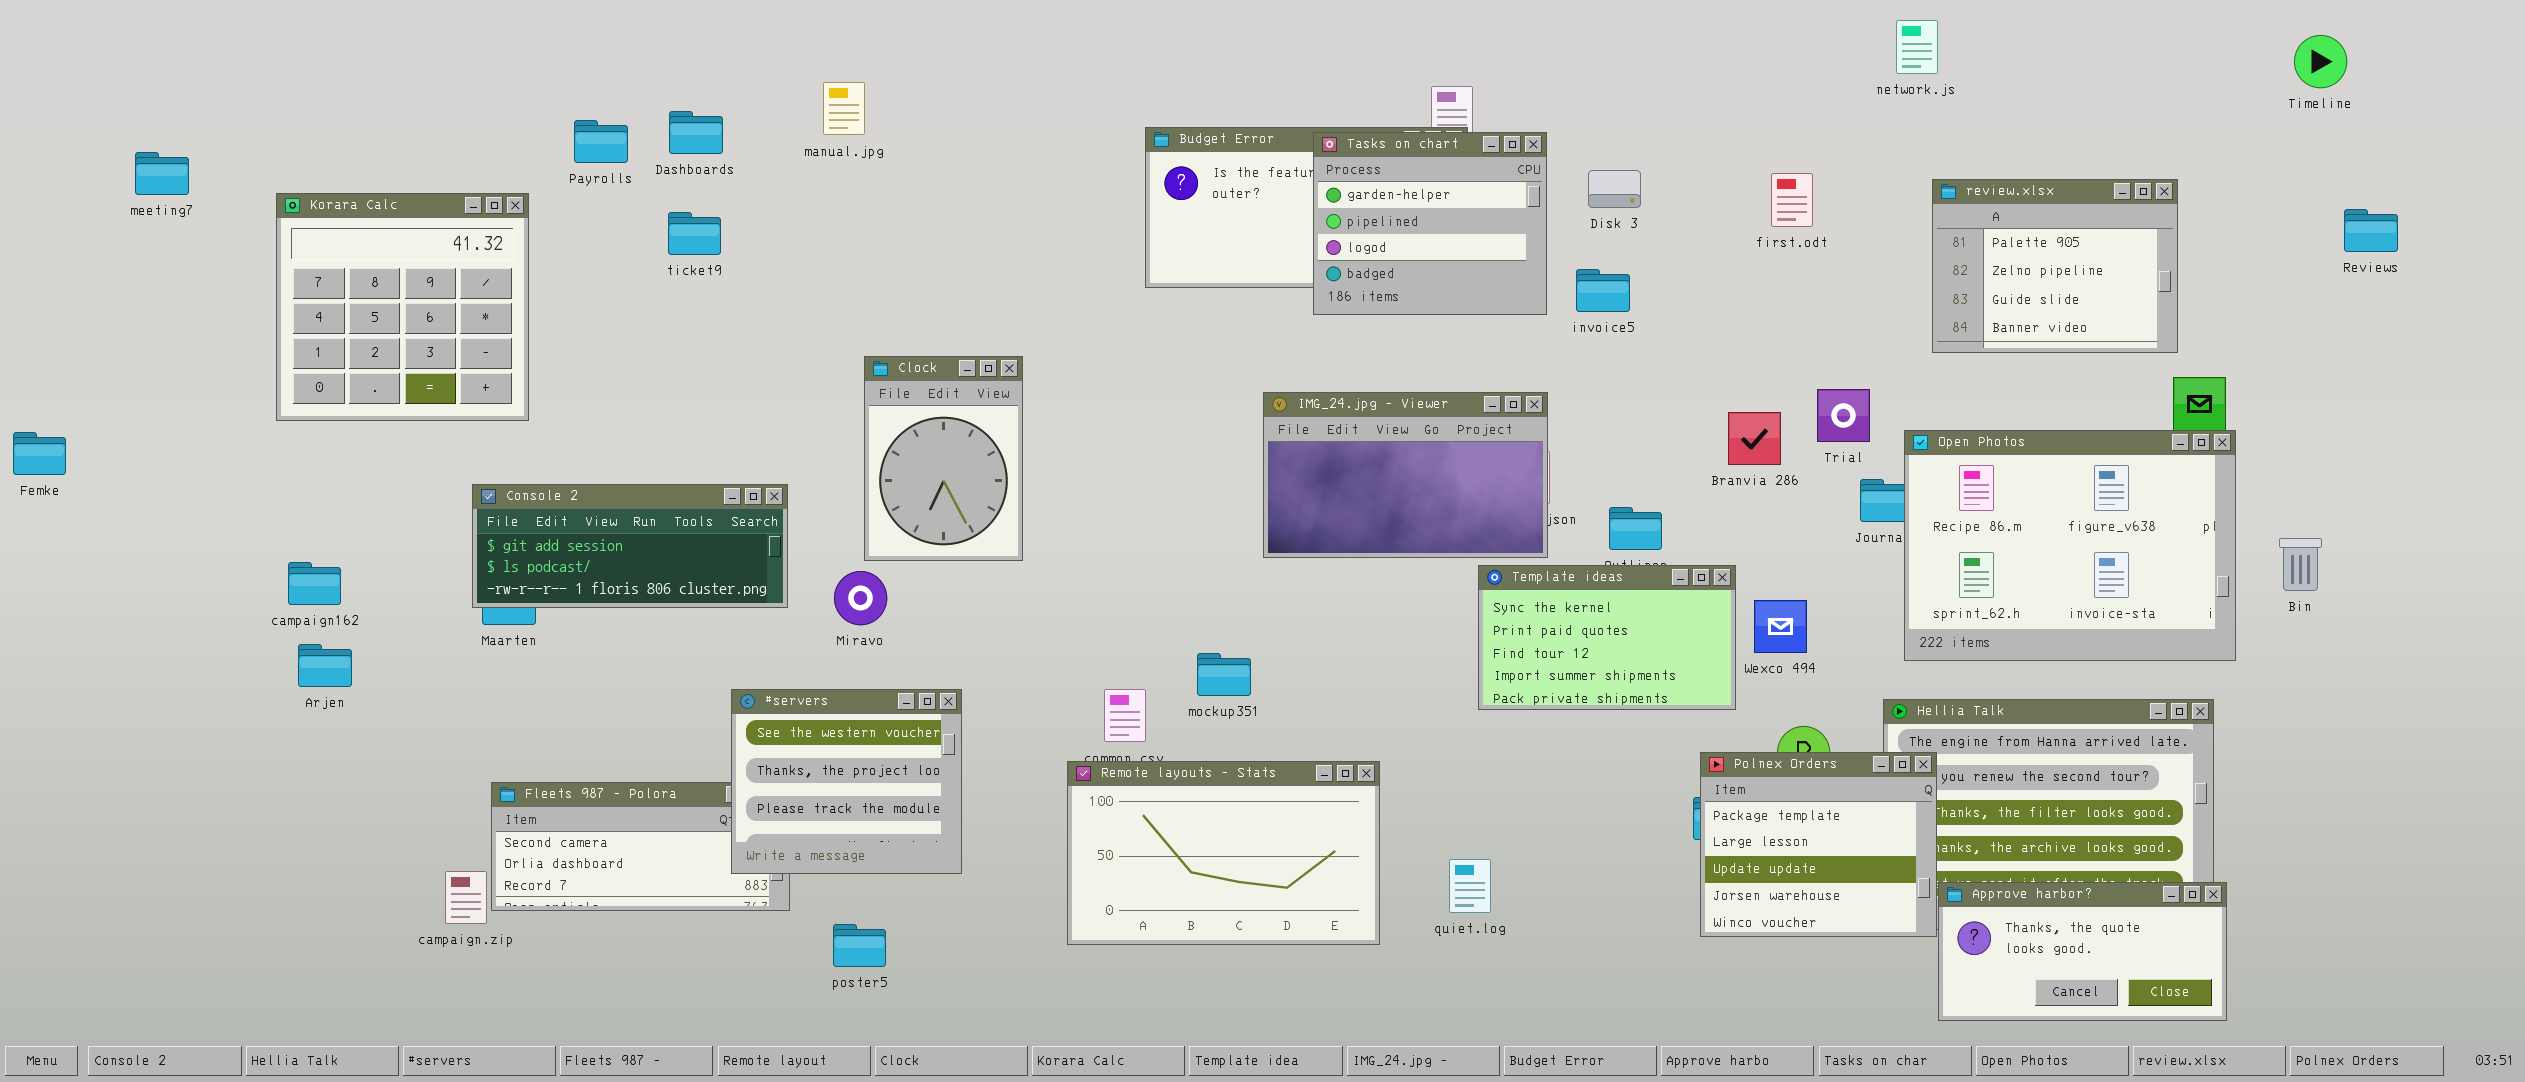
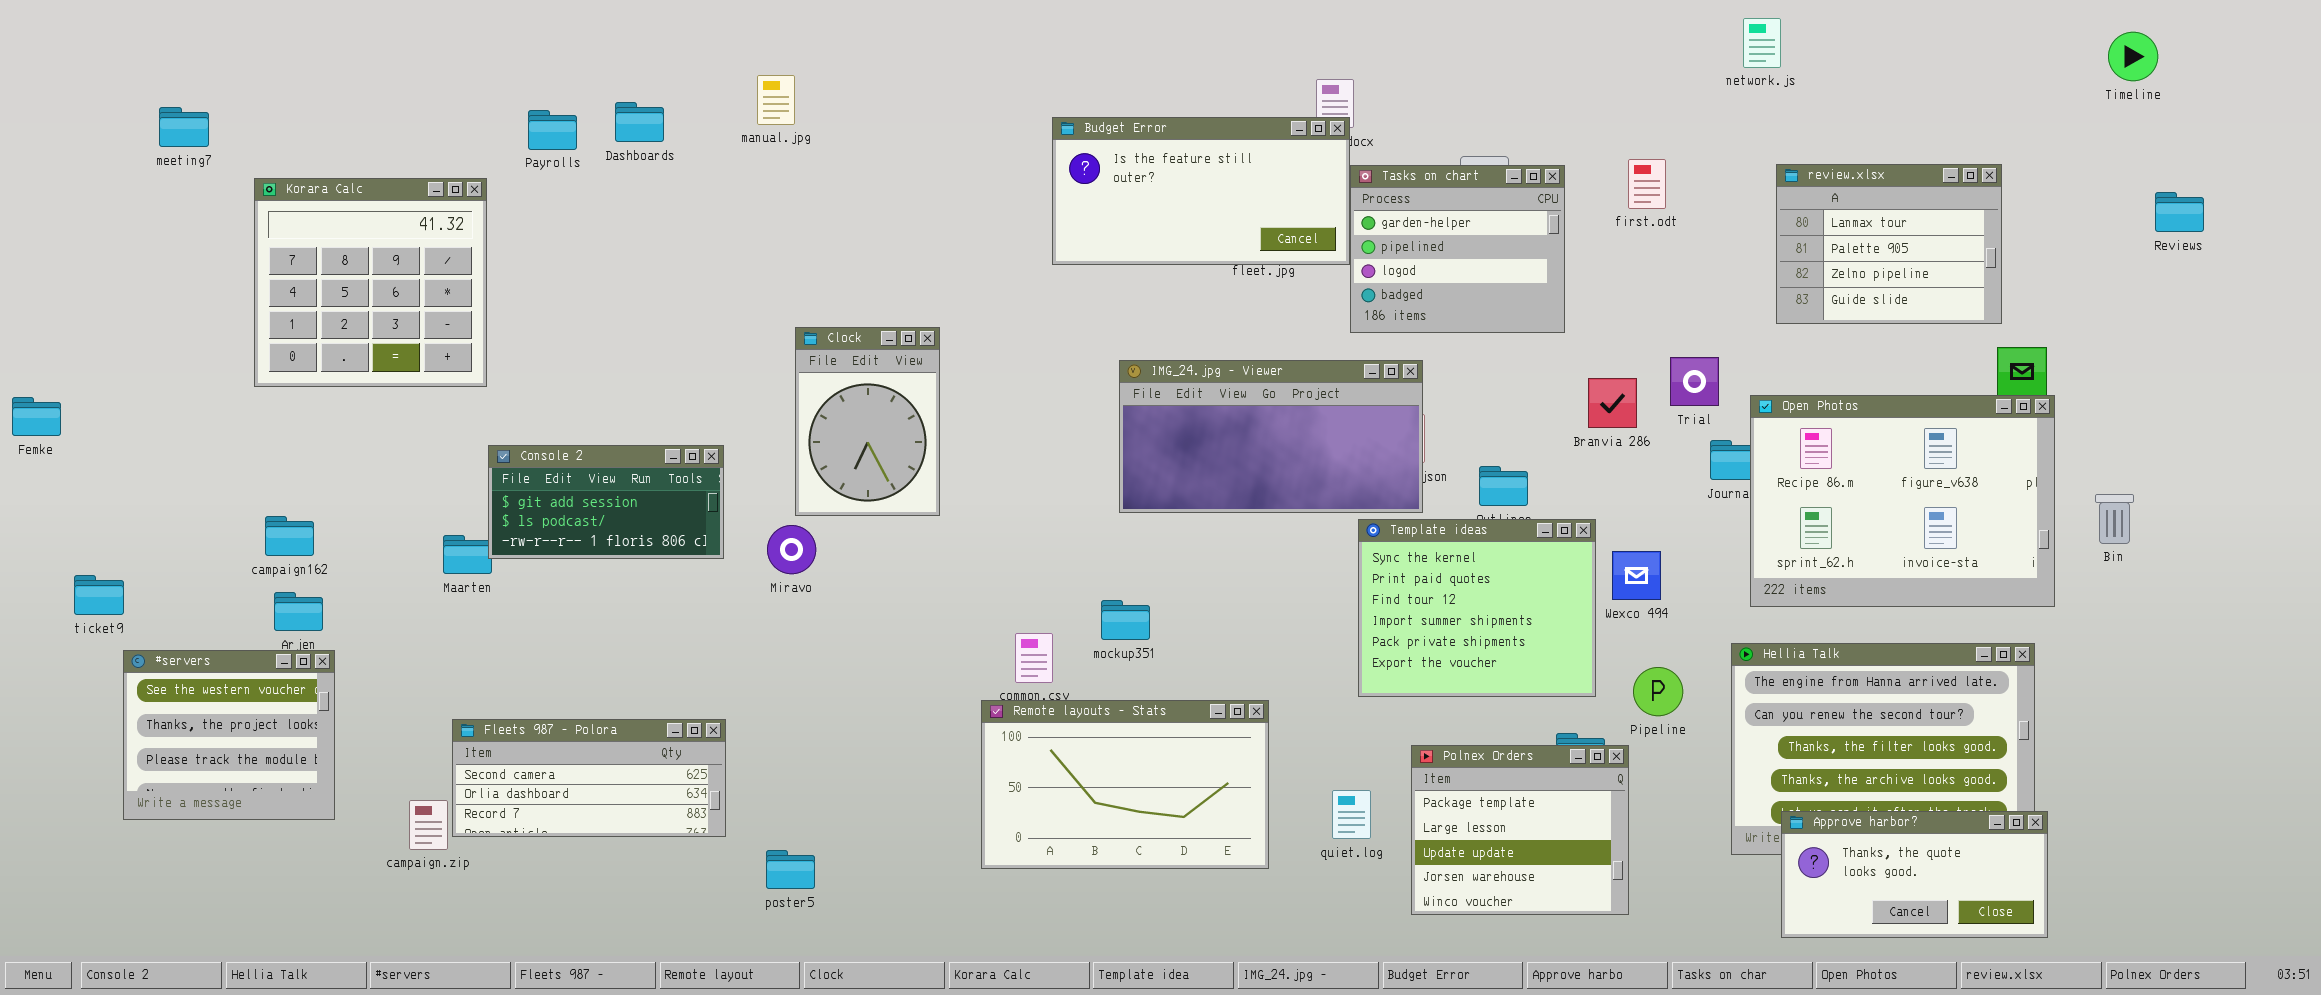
Tasks on chart: [1313,132,1547,315] -> [1350,165,1565,333], moved
meeting7: [135,152,189,195] -> [159,107,209,147], moved
review.xlsx: [1932,179,2178,353] -> [1776,164,2002,324], scrolled up 1 row
ticket9: [668,212,721,255] -> [74,575,124,615], moved
IMG_24.jpg - Viewer: [1263,392,1548,558] -> [1119,360,1423,513], resized
Console 2: [472,484,788,608] -> [488,445,724,559], resized
Template ideas: [1478,565,1736,710] -> [1358,519,1596,697], resized
#servers: [731,689,962,874] -> [123,650,335,820], moved
Polnex Orders: [1700,752,1937,937] -> [1411,745,1629,915], moved

